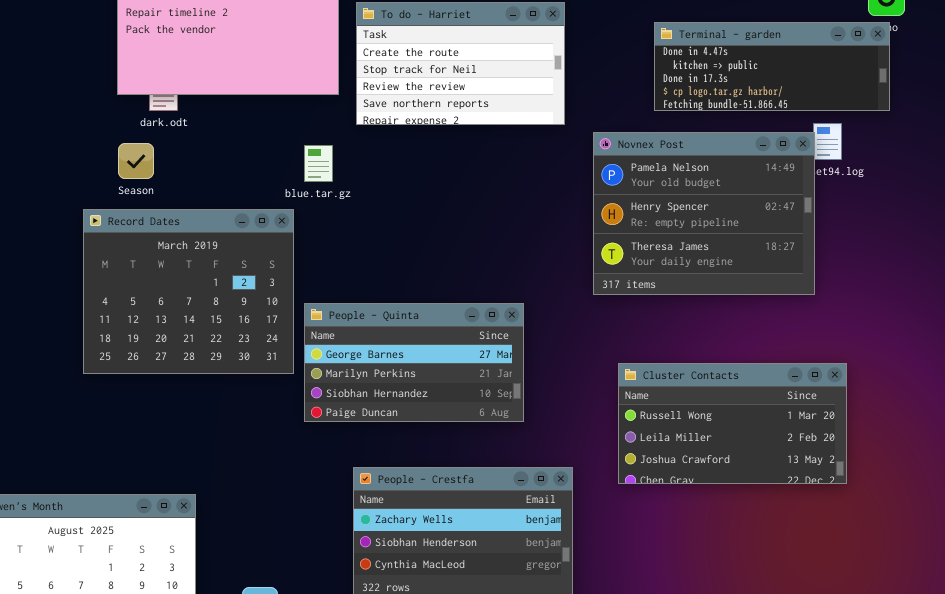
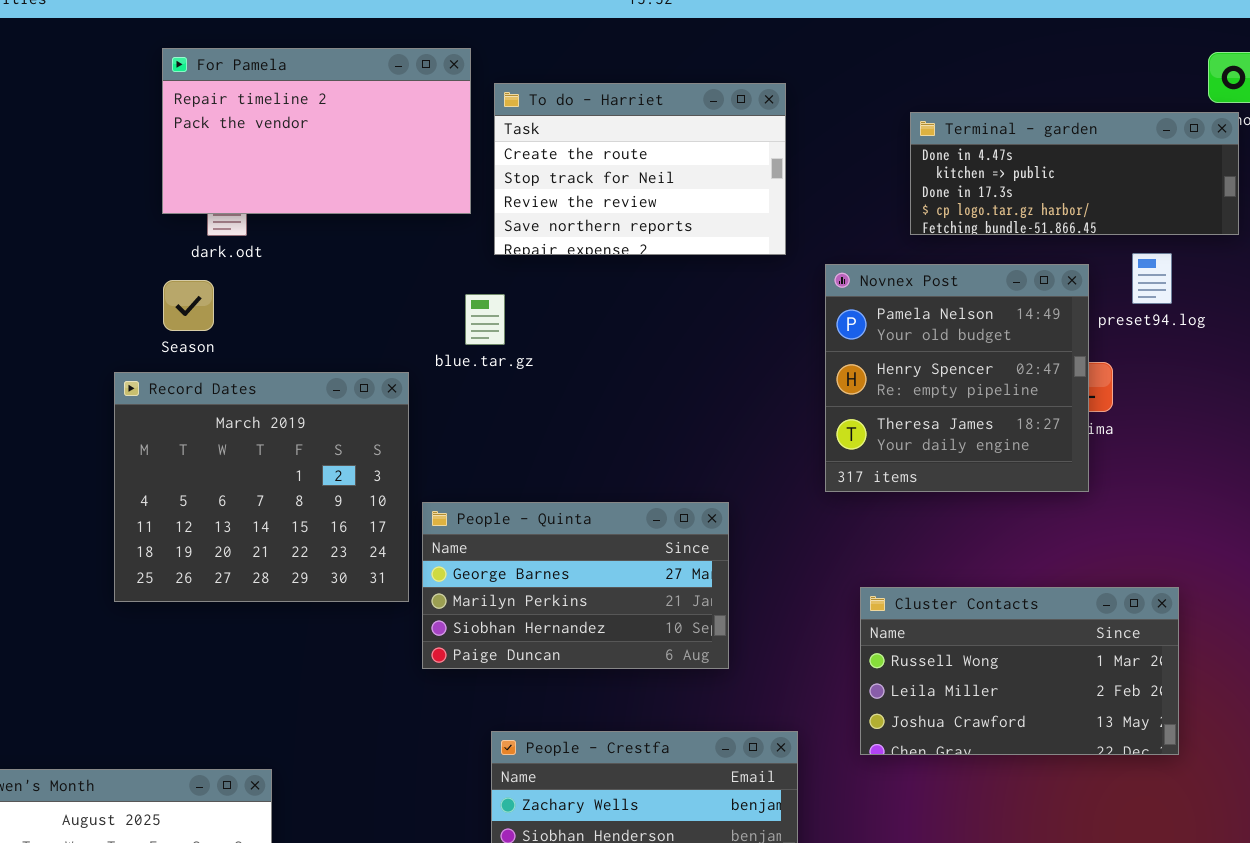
Novnex Post: [593,132,815,295] -> [825,264,1089,492], resized
blue.tar.gz: [304,145,333,182] -> [465,294,505,345], moved

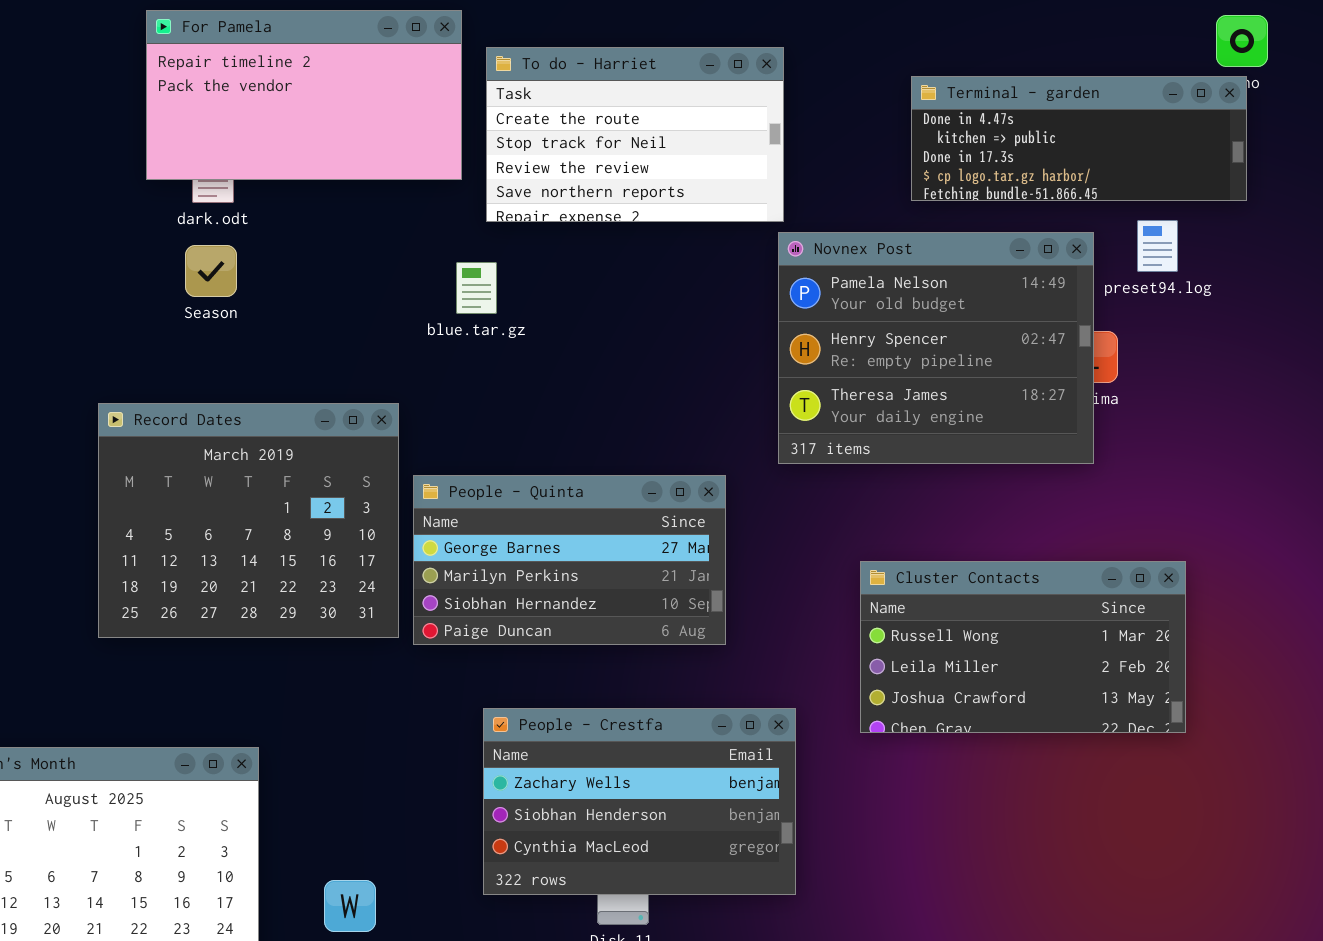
Novnex Post: [825,264,1089,492] -> [778,232,1094,464], resized
Season: [163,280,214,331] -> [185,245,237,297], moved
Record Dates: [114,372,409,602] -> [98,403,399,638], moved

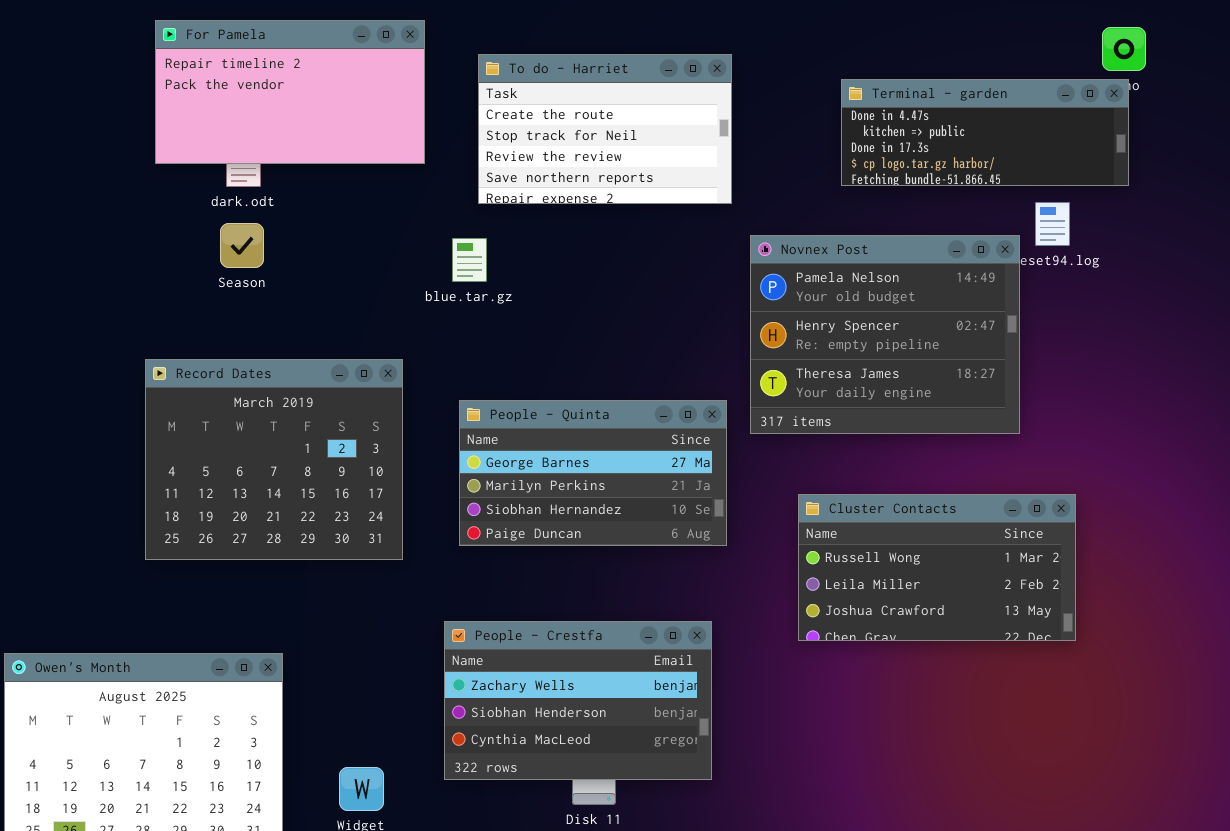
For Pamela: [146,10,462,180] -> [155,20,425,164], moved
Novnex Post: [778,232,1094,464] -> [750,235,1020,434], moved
People - Quinta: [413,475,726,645] -> [459,400,727,546], moved
People - Crestfa: [483,708,796,895] -> [444,621,712,780], moved

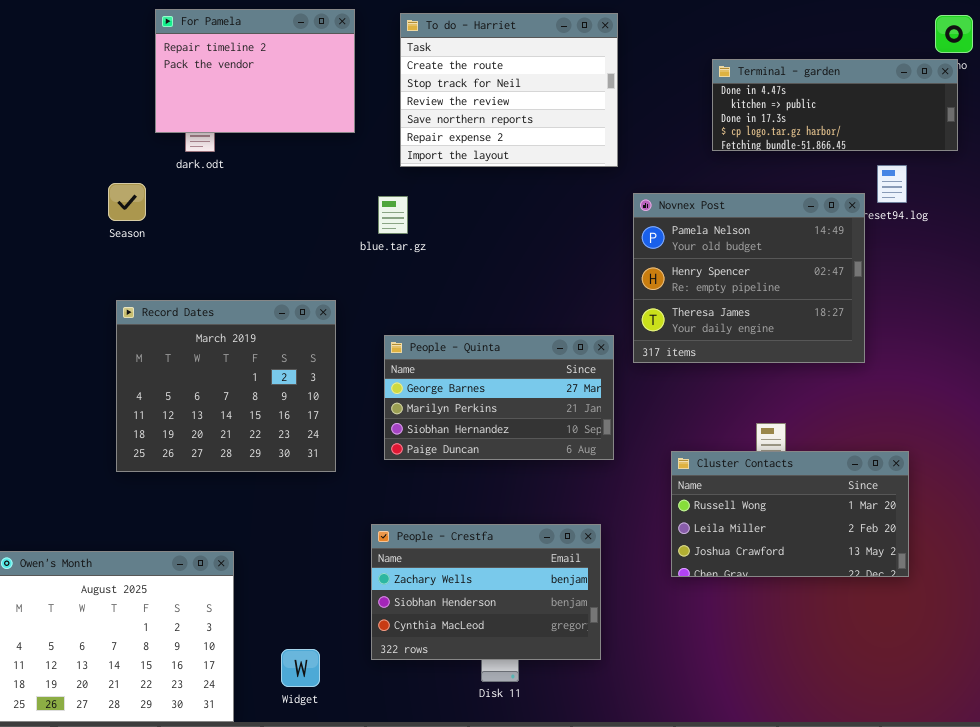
For Pamela: [155,20,425,164] -> [155,9,355,133], resized
To do - Harriet: [478,54,732,204] -> [400,13,618,167], resized
Season: [220,223,264,268] -> [108,183,146,221], moved
Cluster Contacts: [798,494,1076,641] -> [671,451,909,577], moved

